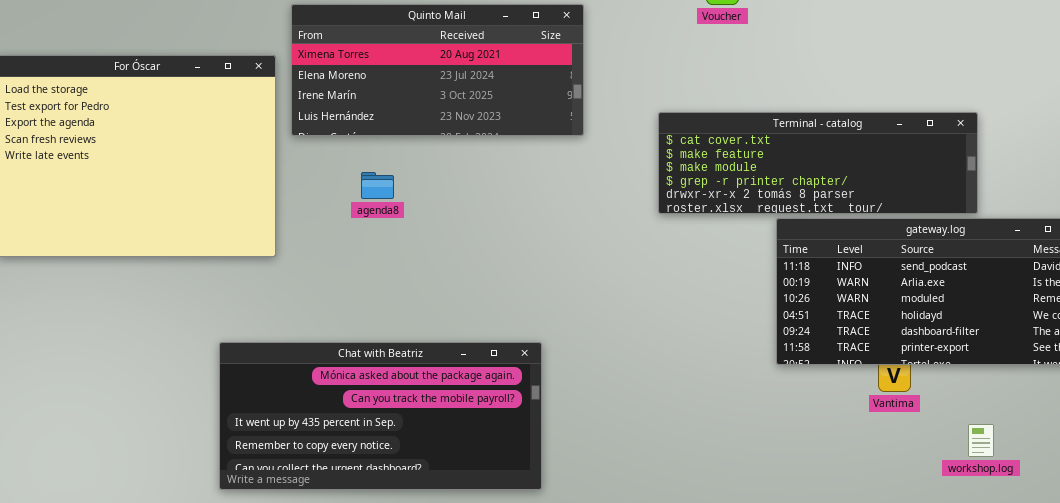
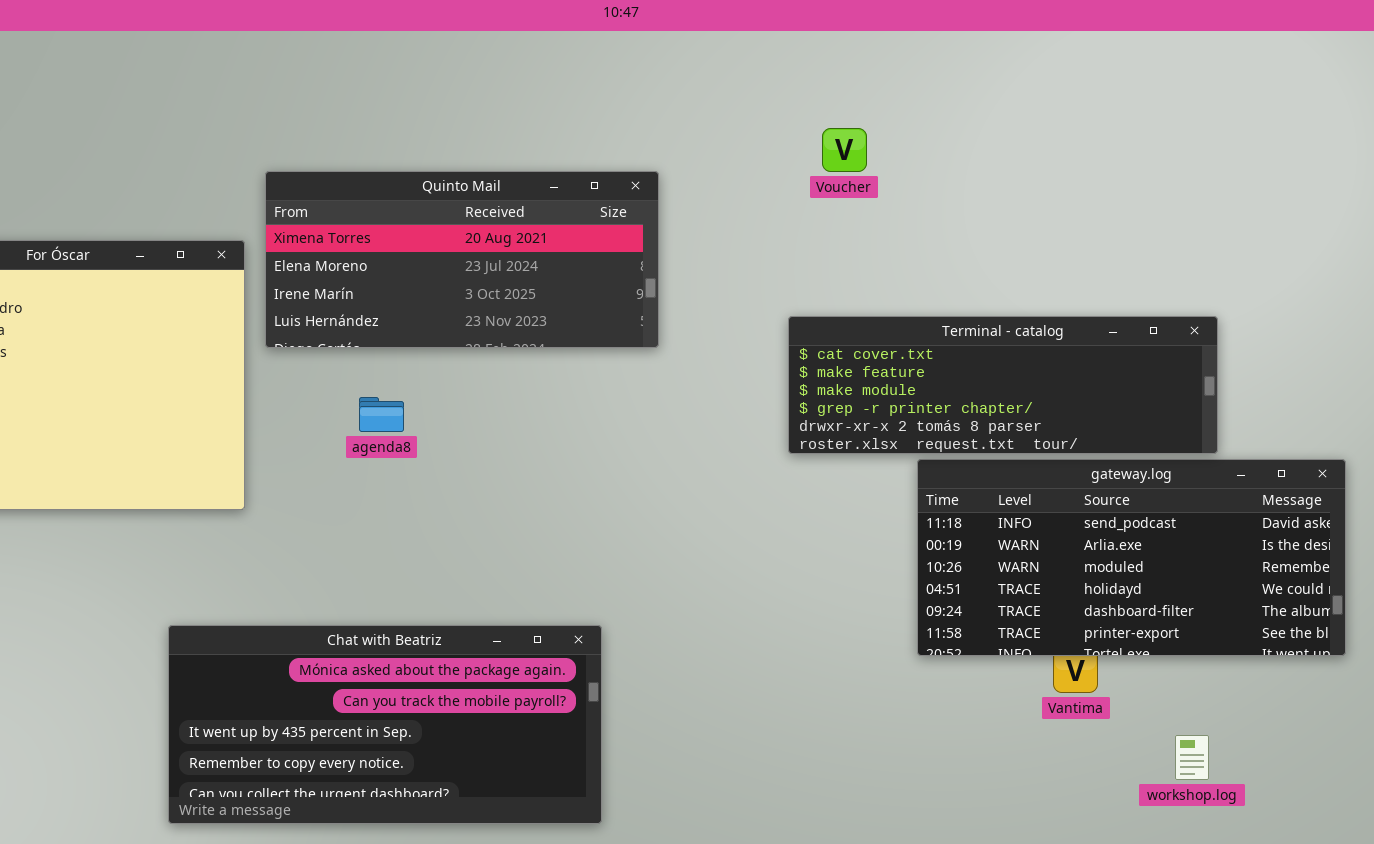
Terminal - catalog: [658,112,978,214] -> [788,316,1218,454], moved

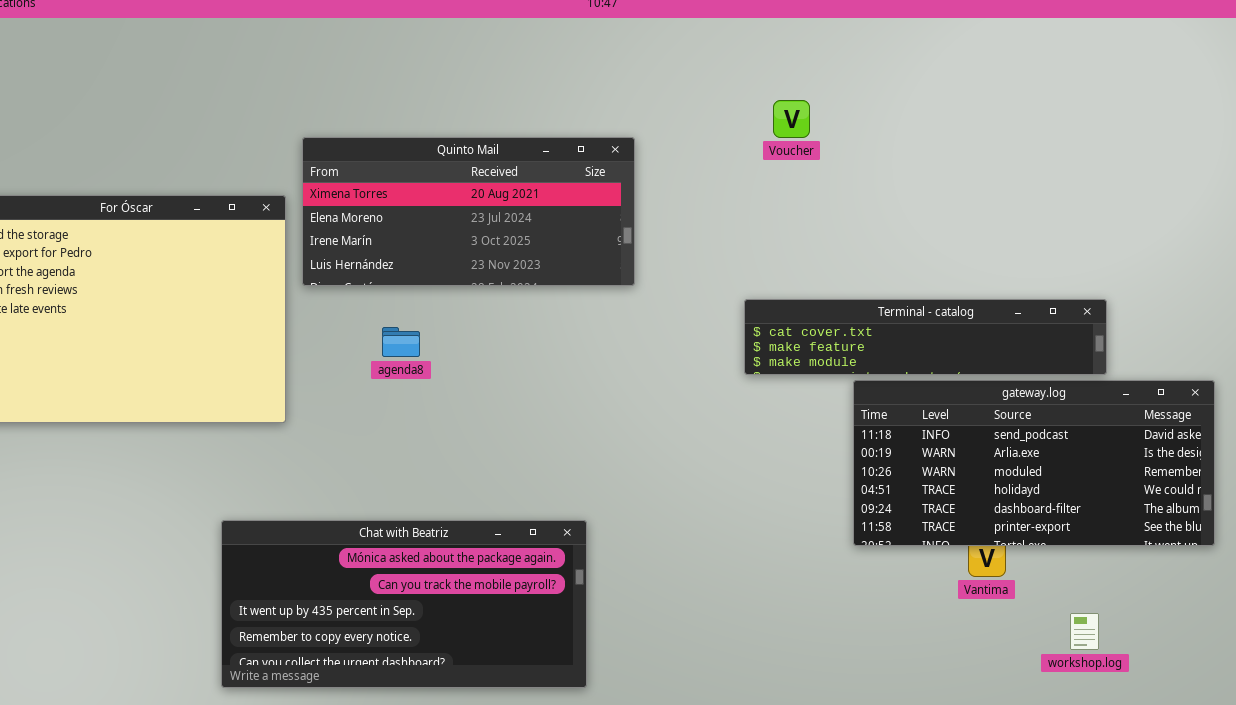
Terminal - catalog: [788,316,1218,454] -> [744,299,1107,375], resized

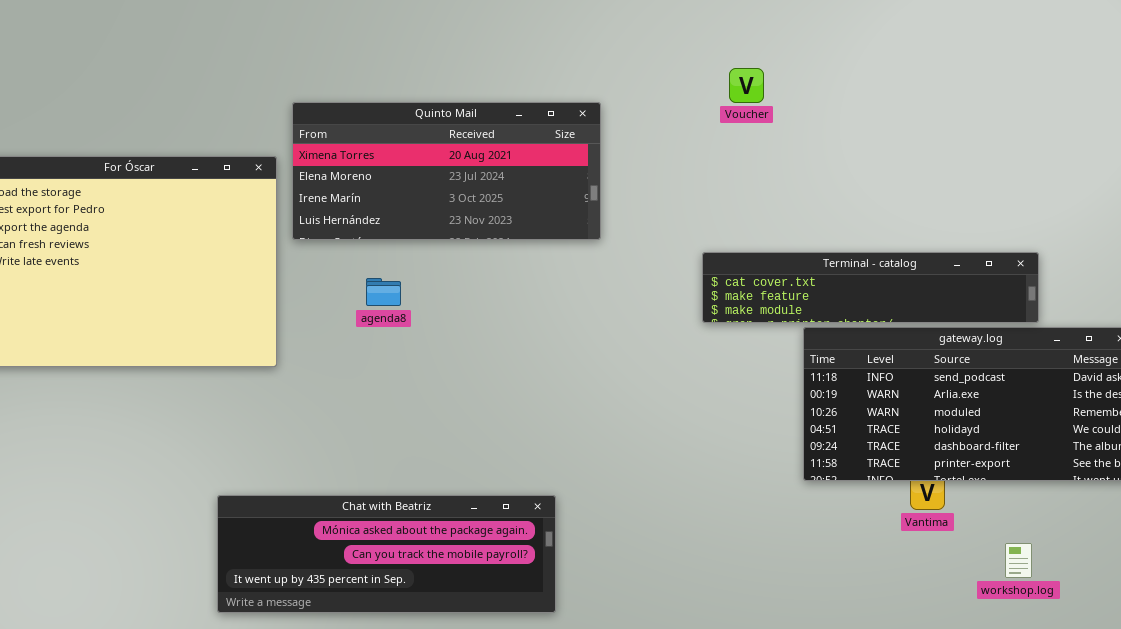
Chat with Beatriz: [221,520,587,688] -> [217,495,556,613], resized

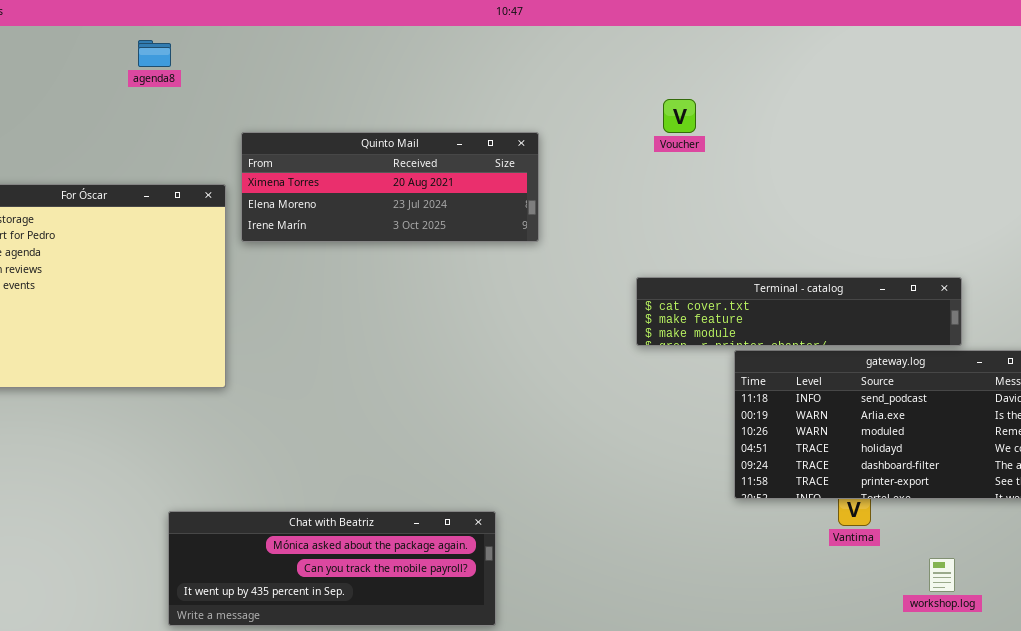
Quinto Mail: [292,102,601,240] -> [241,132,539,242], resized
agenda8: [366,278,401,306] -> [138,40,171,67], moved

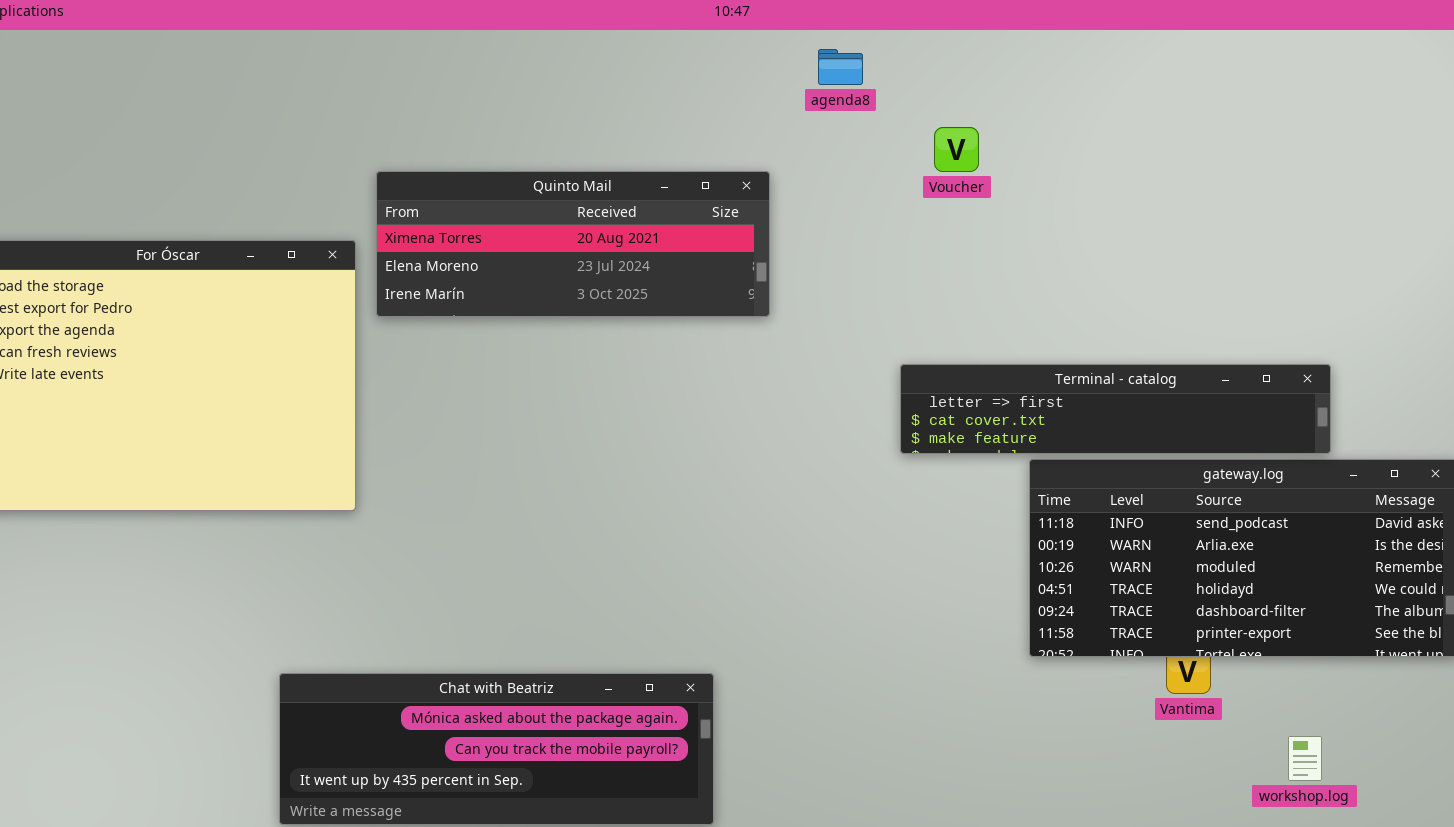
agenda8: [138,40,171,67] -> [818,49,863,85], moved
Terminal - catalog: [636,277,962,346] -> [900,364,1331,454], scrolled up 1 row

